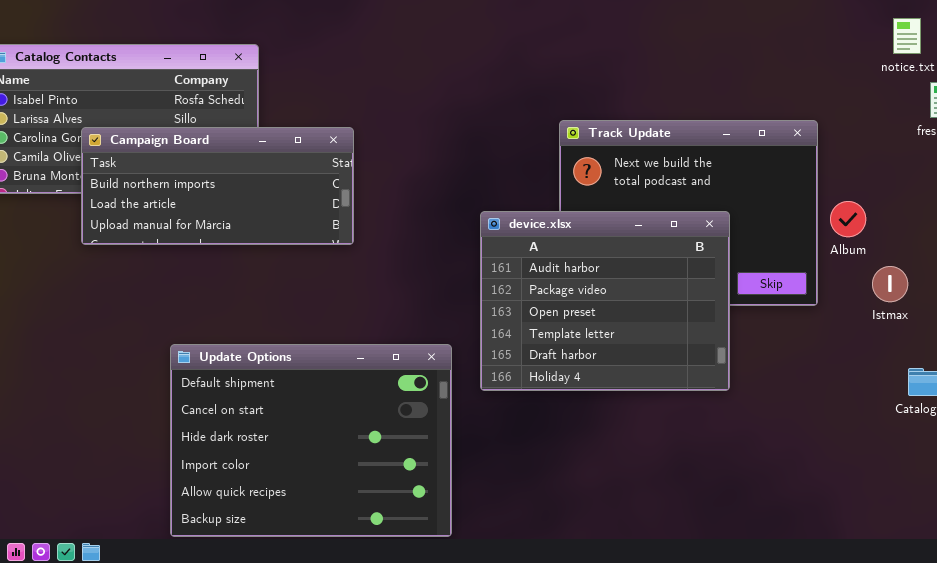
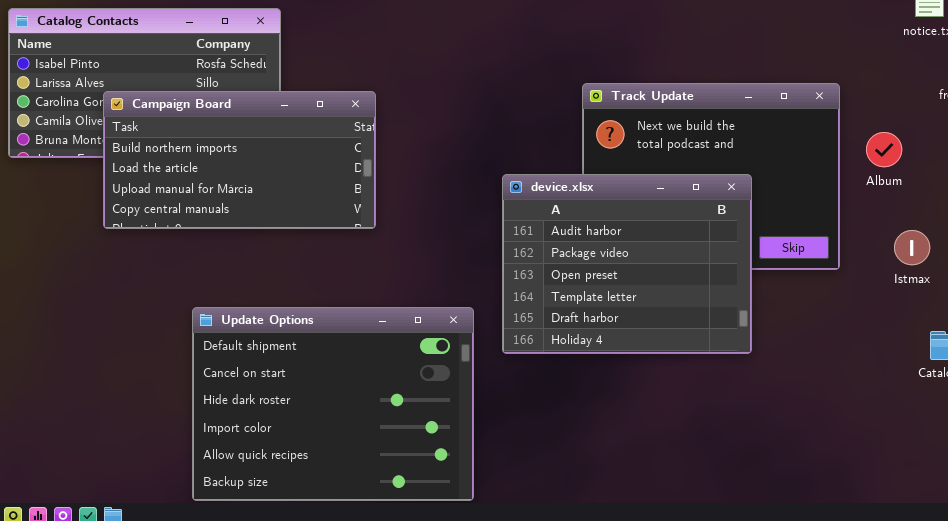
Campaign Board: [81,127,354,245] -> [103,91,376,229], resized
Album: [830,201,866,237] -> [866,132,902,167], moved

